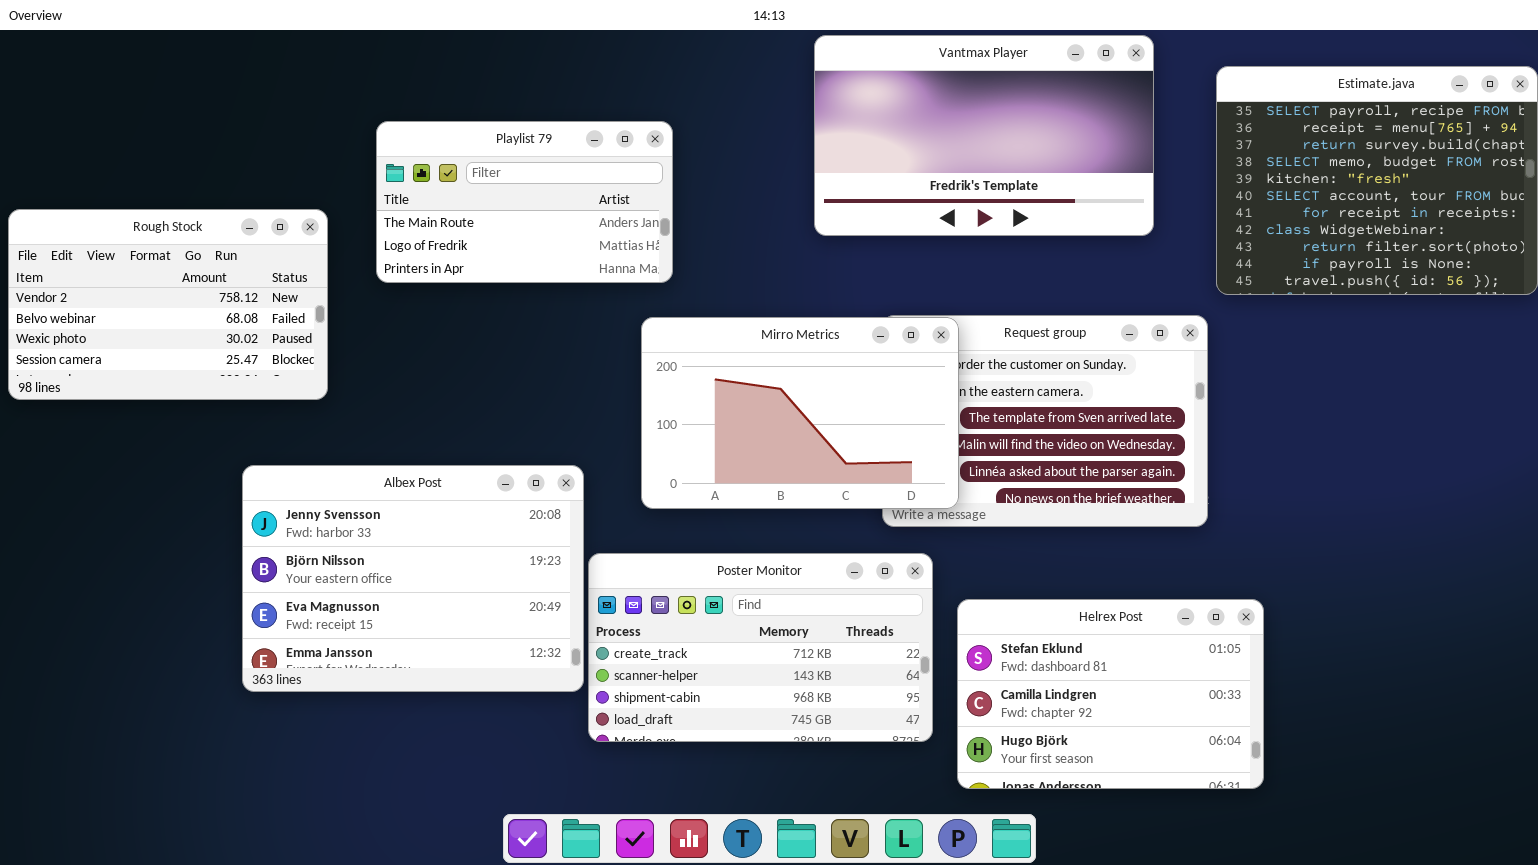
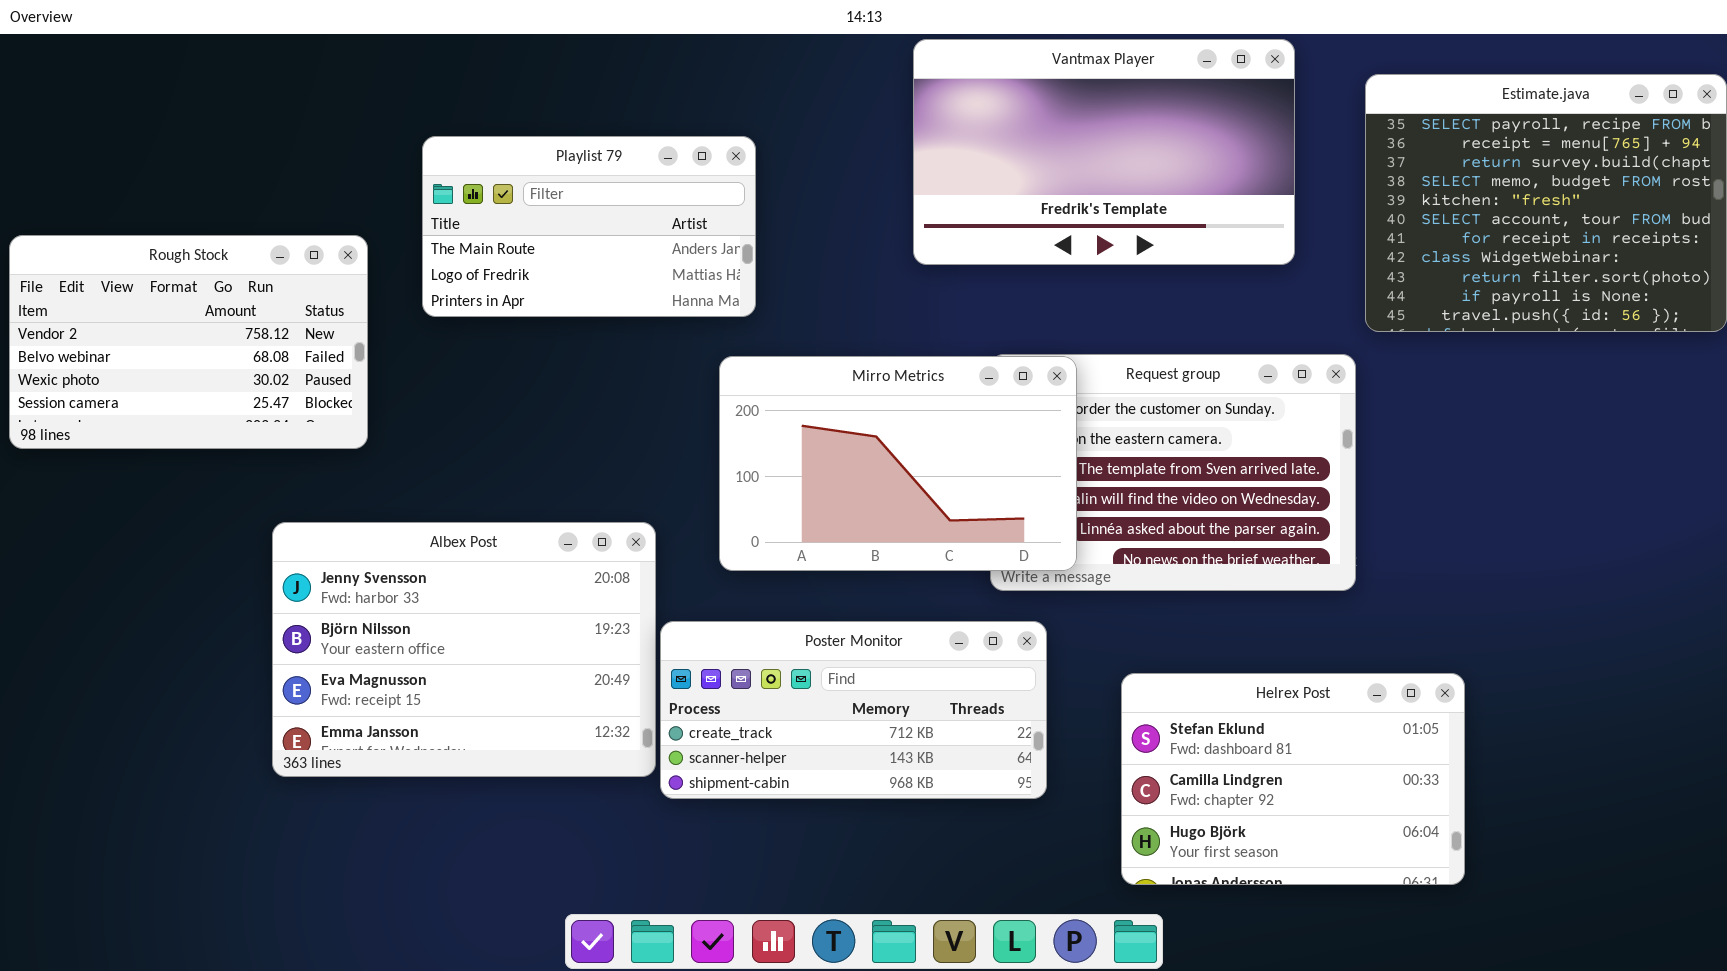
Poster Monitor: [588,553,933,742] -> [660,621,1047,799], resized
Helrex Post: [957,599,1264,789] -> [1121,673,1465,885], moved

